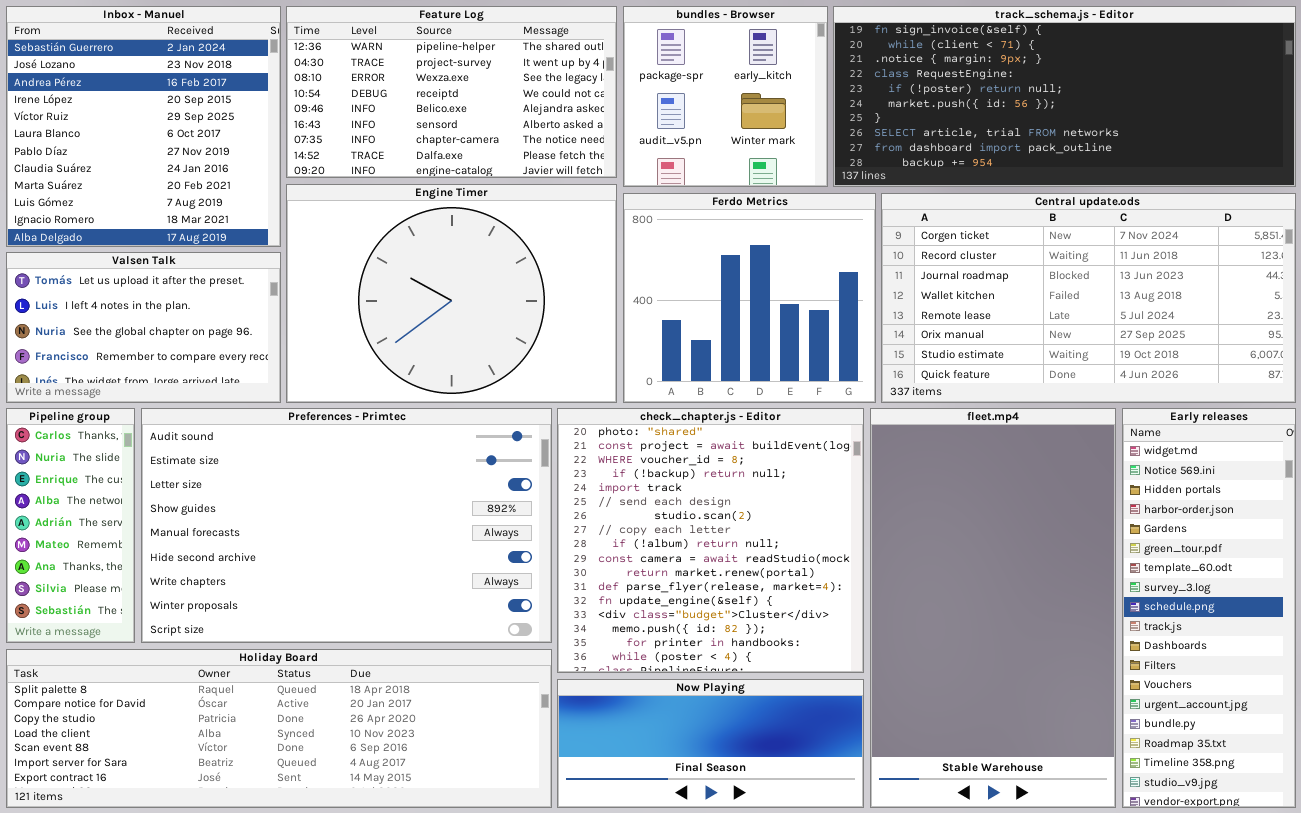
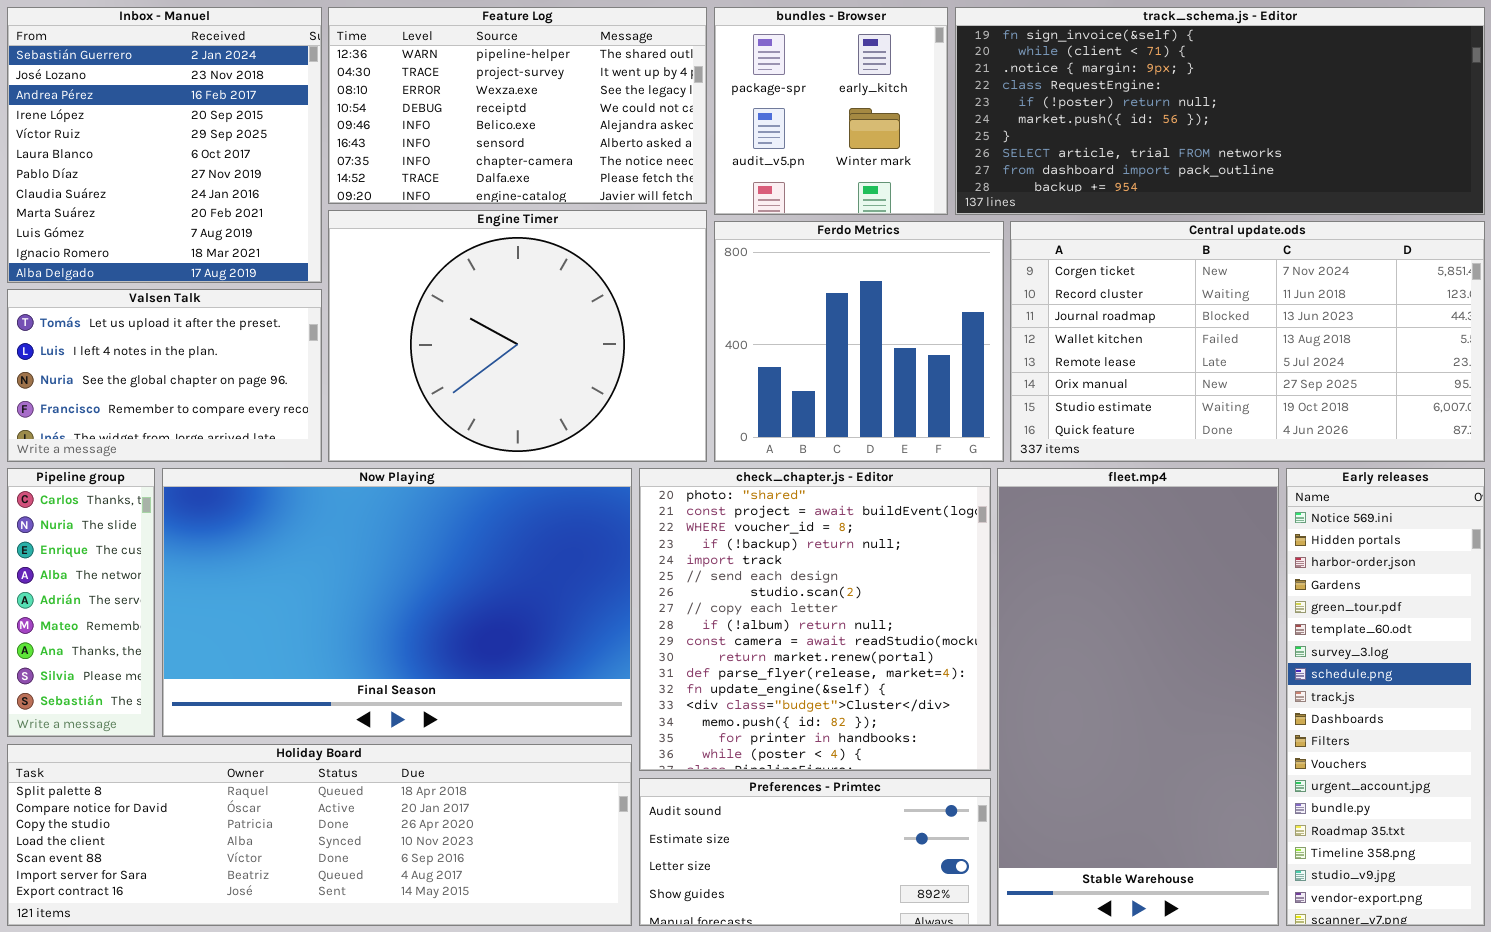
Preferences - Primtec: [141,408,552,643] -> [639,778,991,926], moved, resized
Early releases: [1122,408,1296,808] -> [1286,468,1485,926], scrolled down 1 row
Now Playing: [557,679,864,808] -> [162,468,632,737], moved, resized

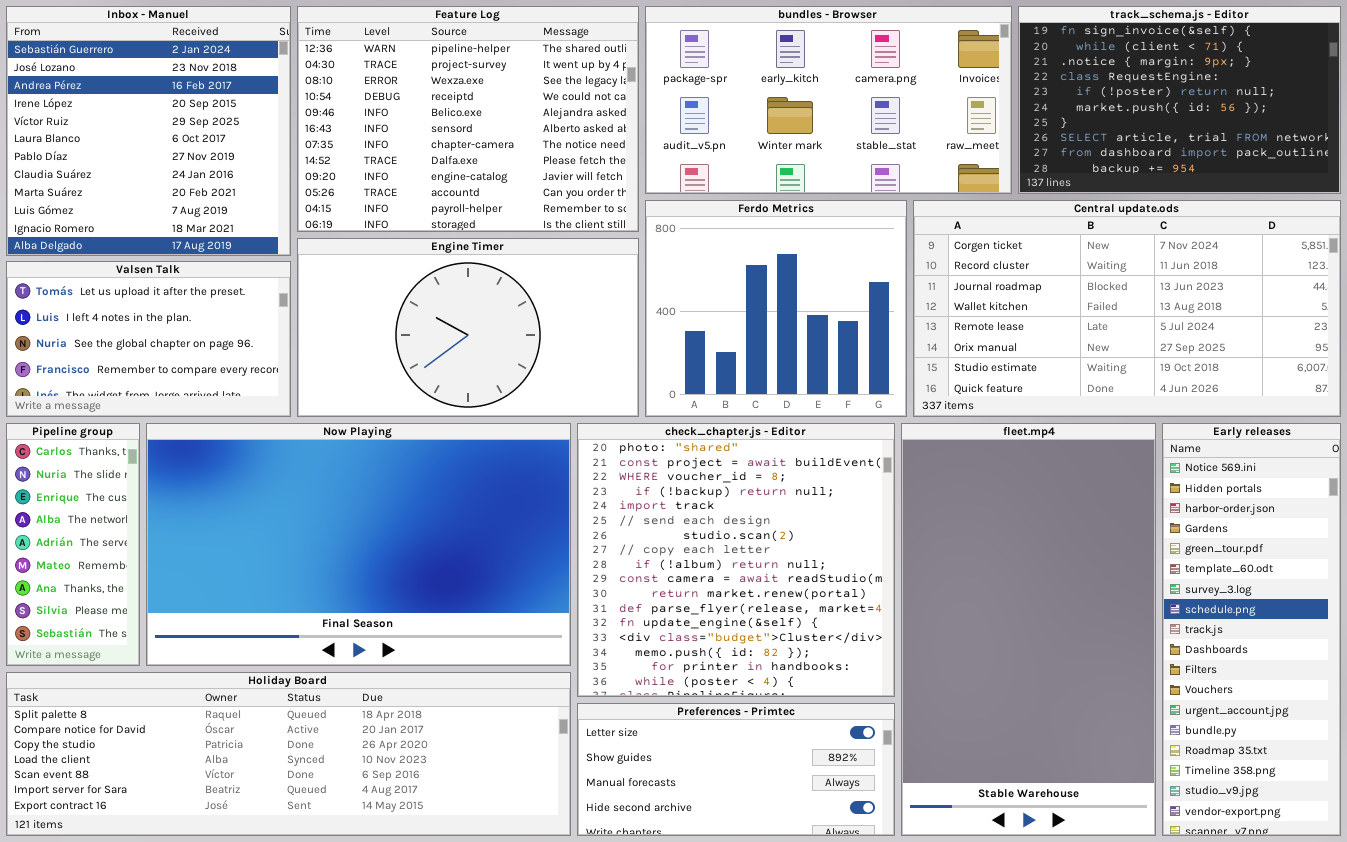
Feature Log: [328,7,707,204] -> [297,6,639,232], resized
bundles - Browser: [714,7,948,215] -> [645,6,1012,194], resized
track_schema.js - Editor: [955,7,1485,215] -> [1018,6,1341,194], resized
Engine Timer: [328,210,707,462] -> [297,238,639,417], resized
Preferences - Primtec: [639,778,991,926] -> [577,703,895,836], scrolled down 2 rows

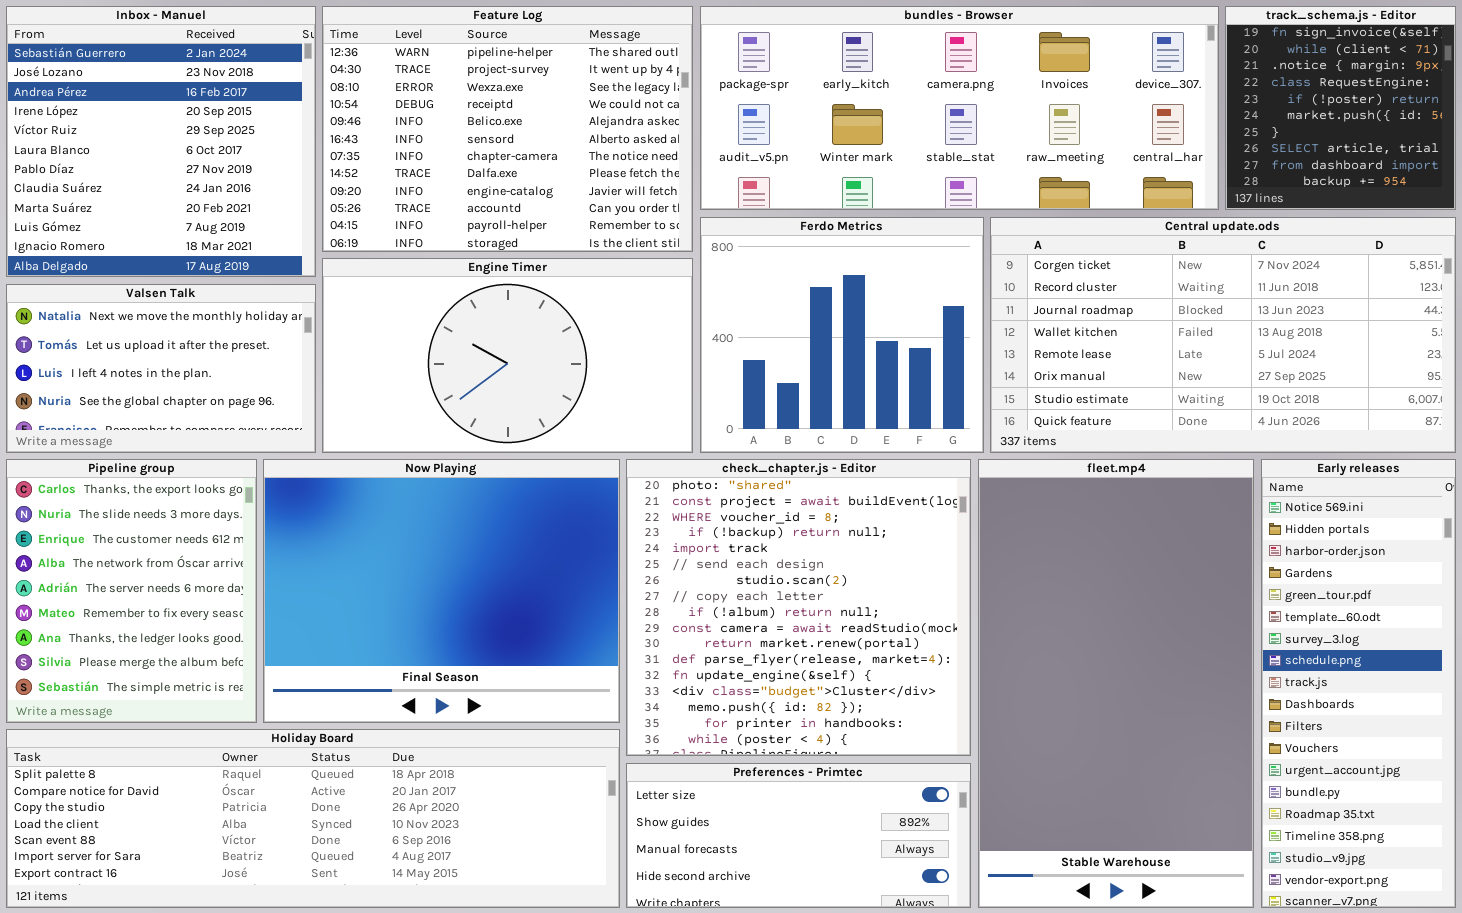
bundles - Browser: [645,6,1012,194] -> [700,6,1219,210], resized
track_schema.js - Editor: [1018,6,1341,194] -> [1225,6,1456,210], resized
Valsen Talk: [6,261,291,417] -> [6,284,316,453], scrolled up 1 row
Pipeline group: [6,423,140,666] -> [6,459,257,723], resized
Now Playing: [146,423,571,666] -> [263,459,620,723], resized

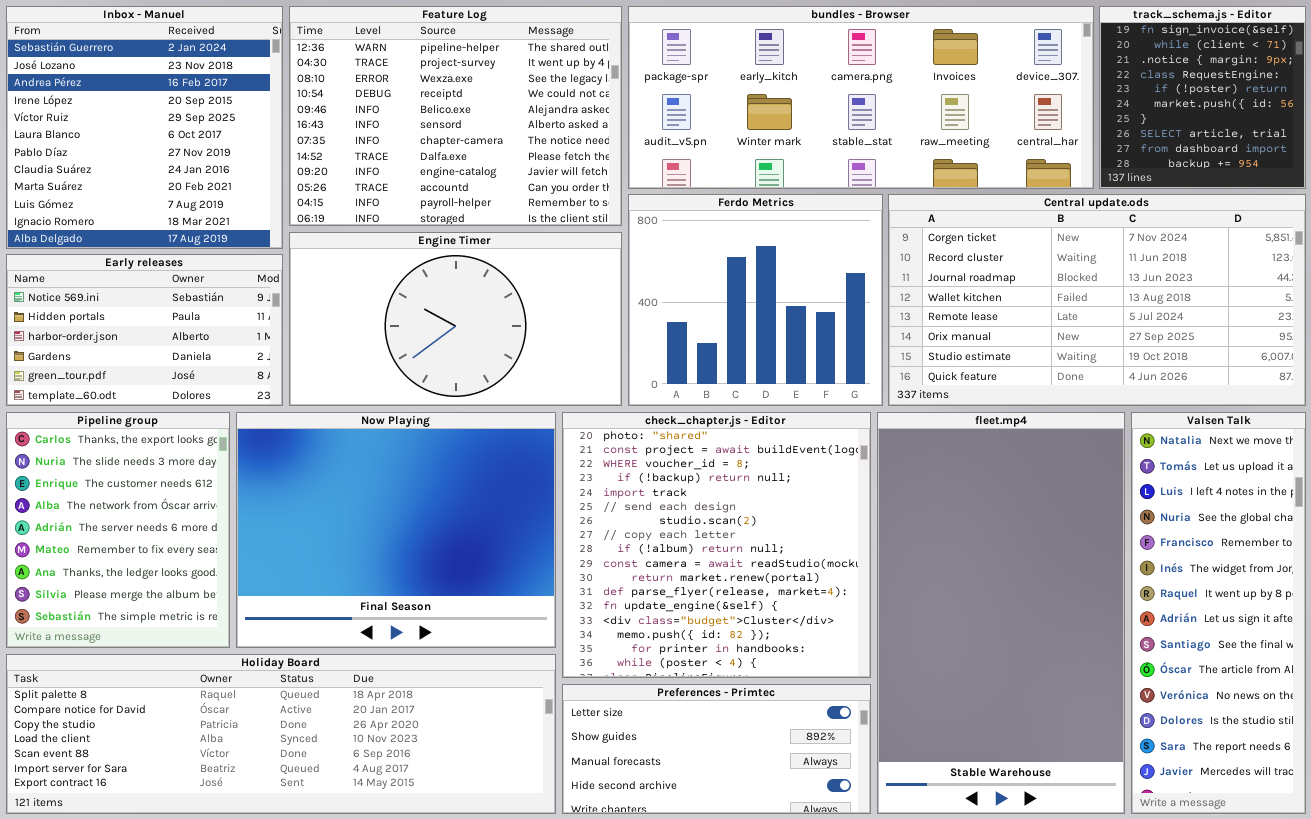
Valsen Talk: [6,284,316,453] -> [1131,412,1306,814], moved, resized
Early releases: [1261,459,1456,908] -> [6,254,283,406], moved, resized

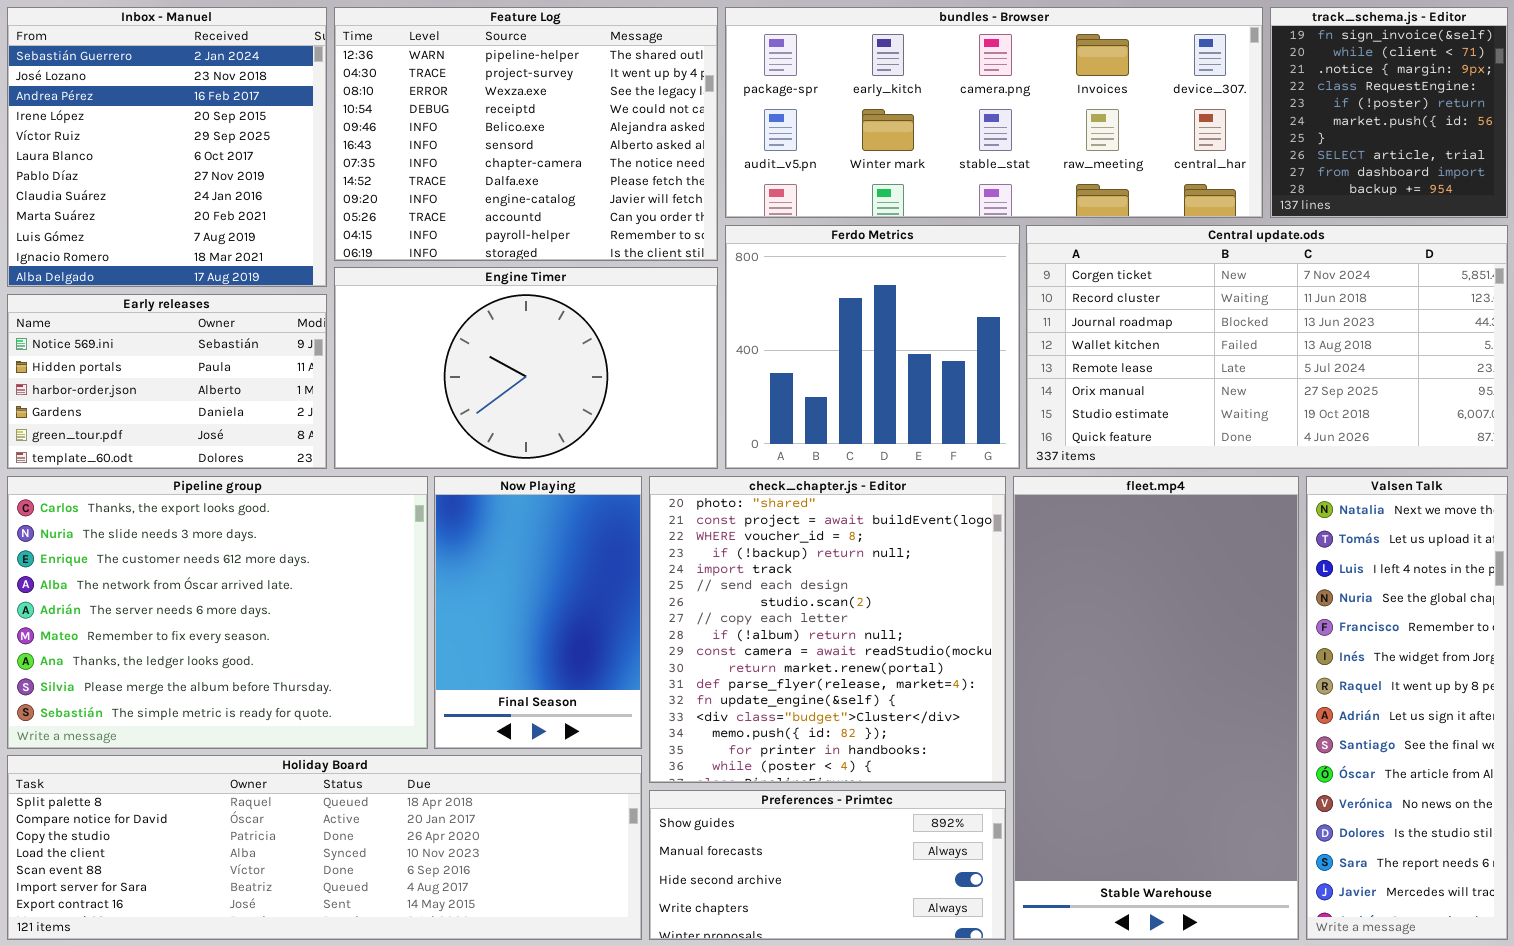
Pipeline group: [6,412,230,648] -> [7,476,428,749], resized
Now Playing: [236,412,556,648] -> [434,476,642,749], resized
Preferences - Primtec: [562,684,871,814] -> [649,790,1006,940], scrolled down 1 row

